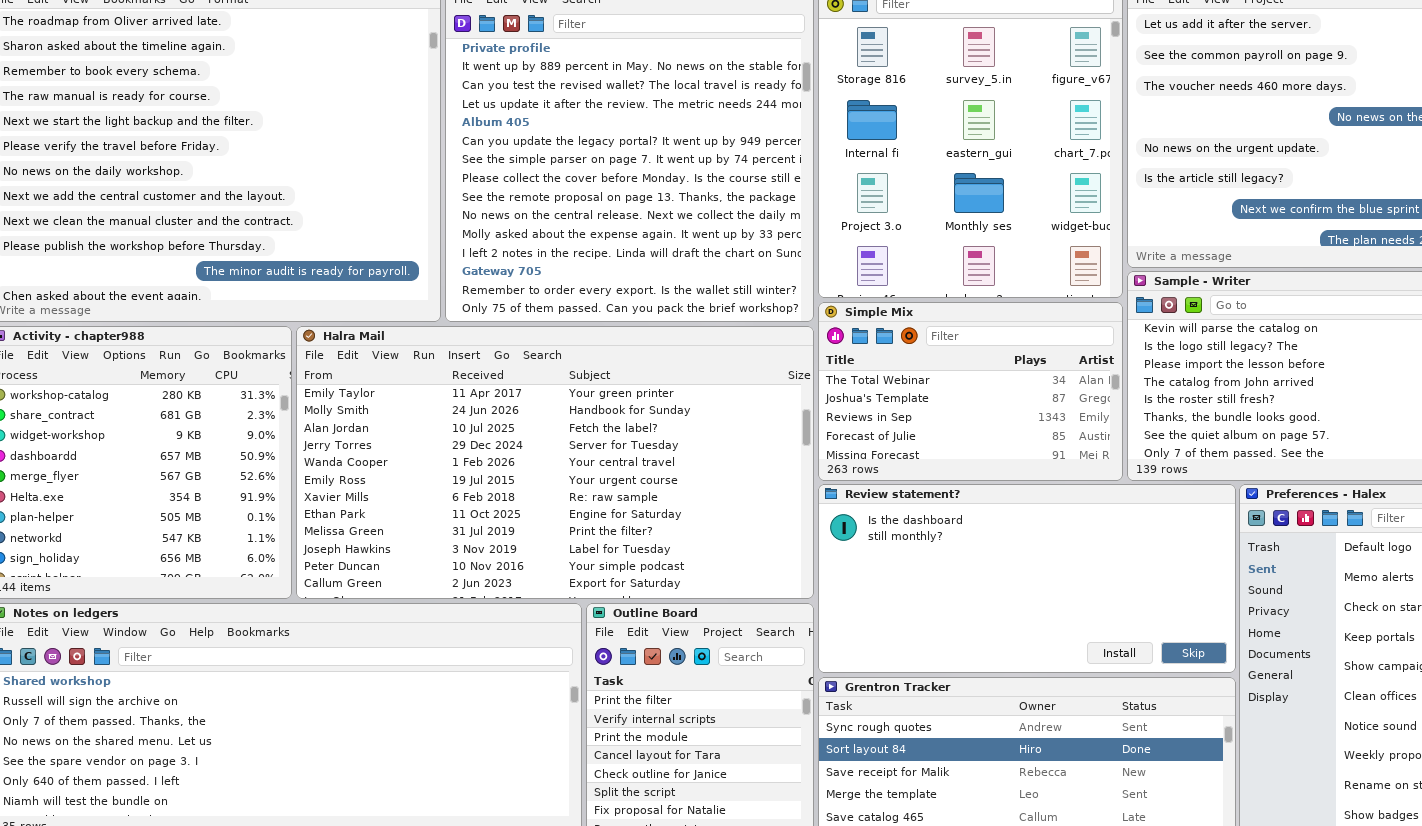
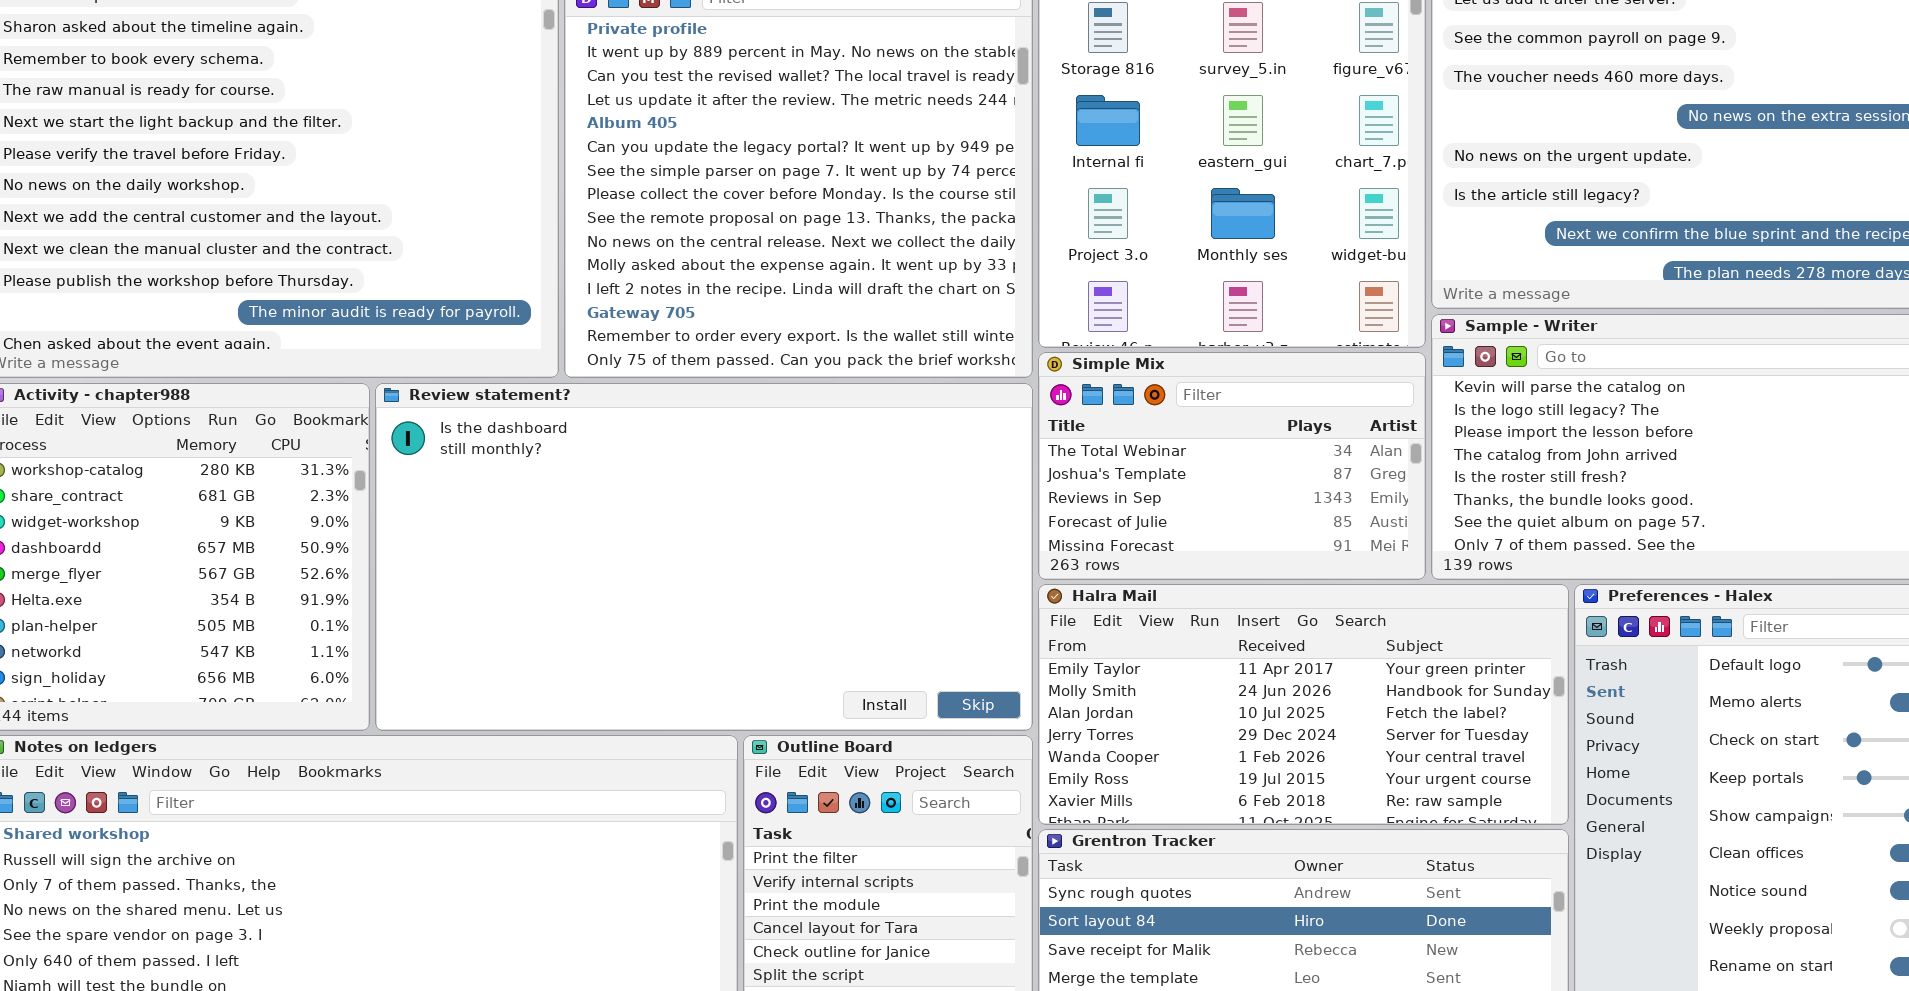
Halra Mail: [296,326,814,599] -> [1038,584,1569,825], moved, resized
Review statement?: [818,484,1236,673] -> [375,383,1033,731], moved, resized

